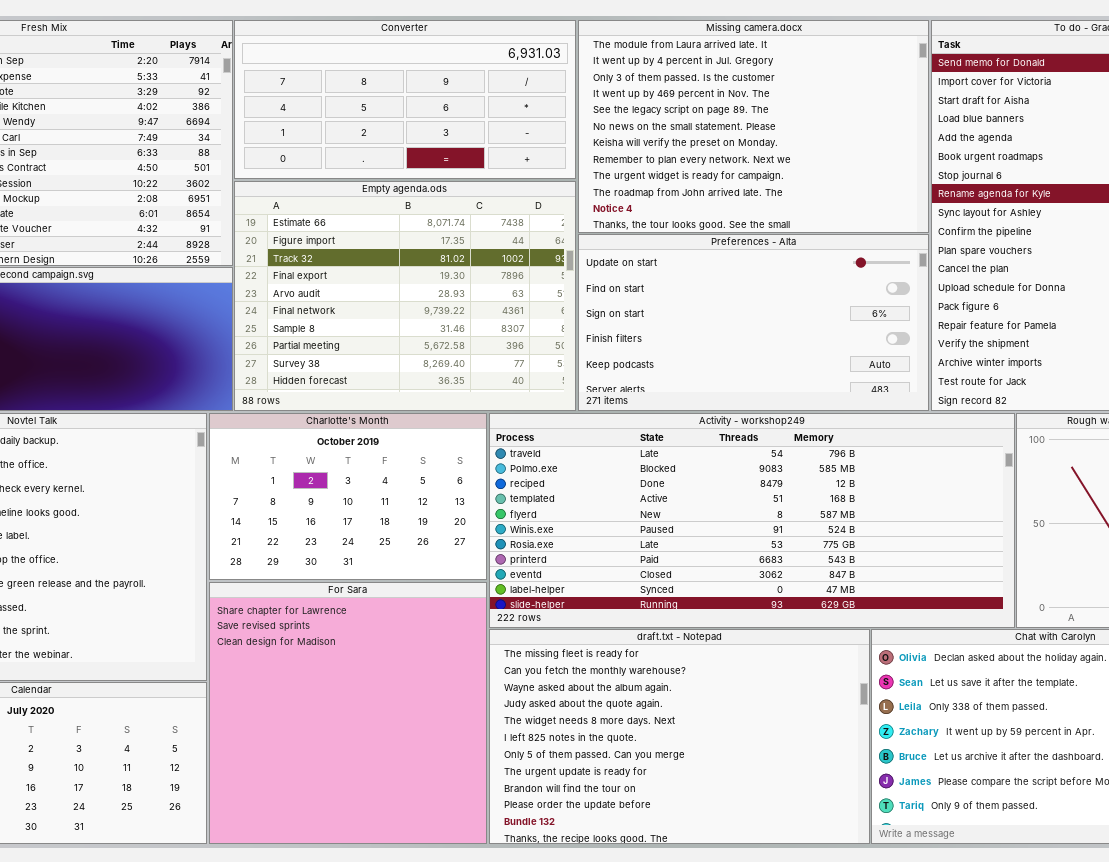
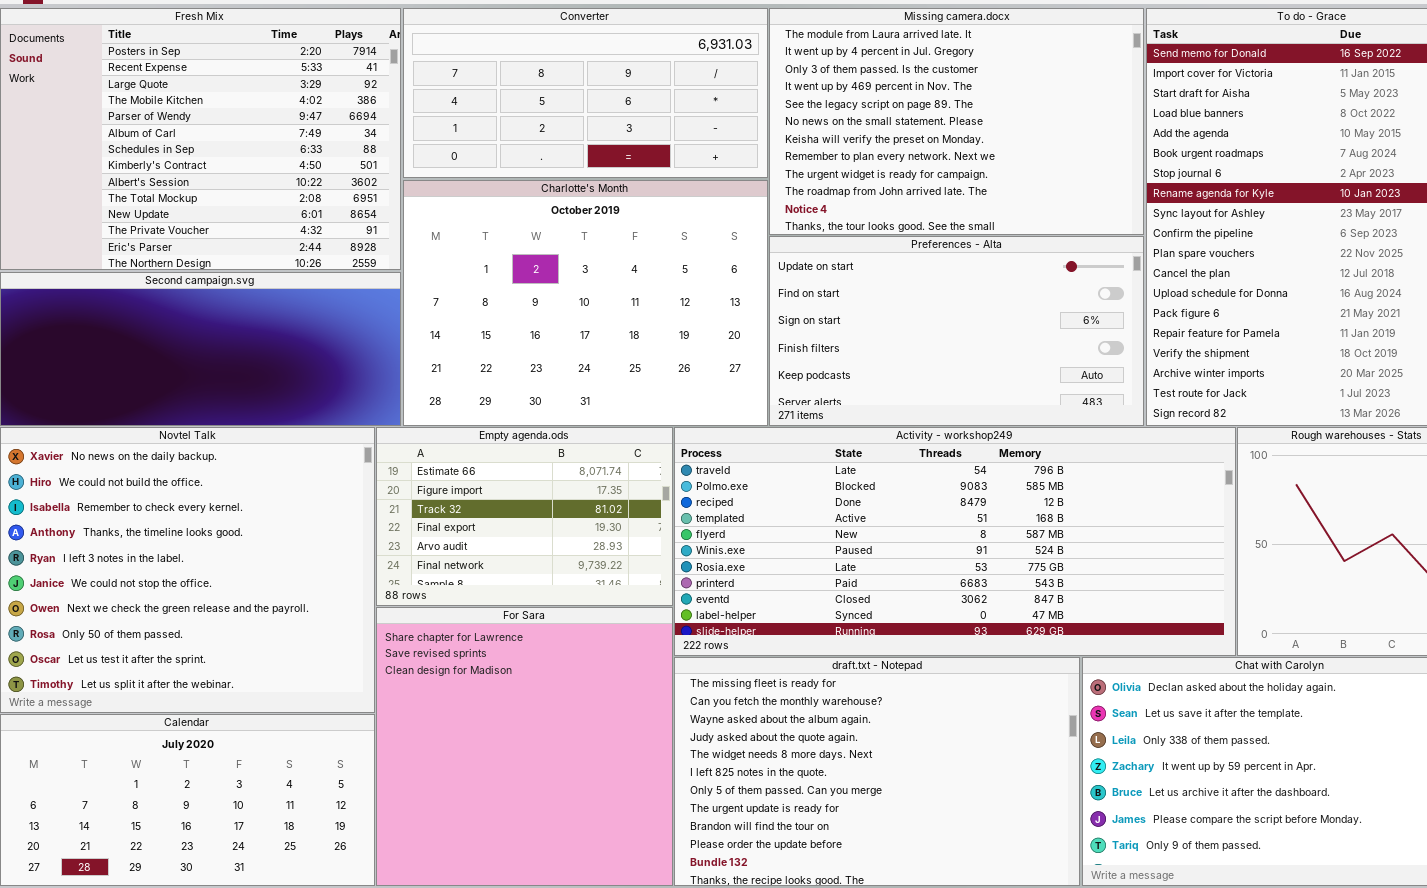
Empty agenda.ods: [234,181,576,411] -> [376,427,673,606], moved, resized
Charlotte's Month: [209,413,487,580] -> [403,180,768,426], moved, resized

